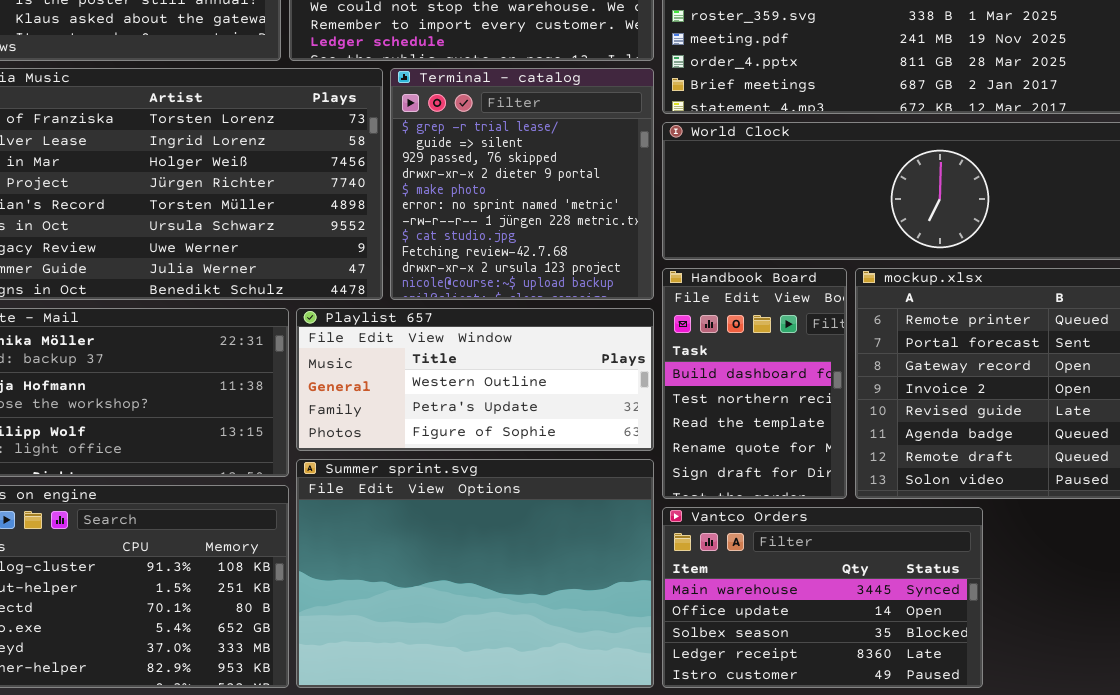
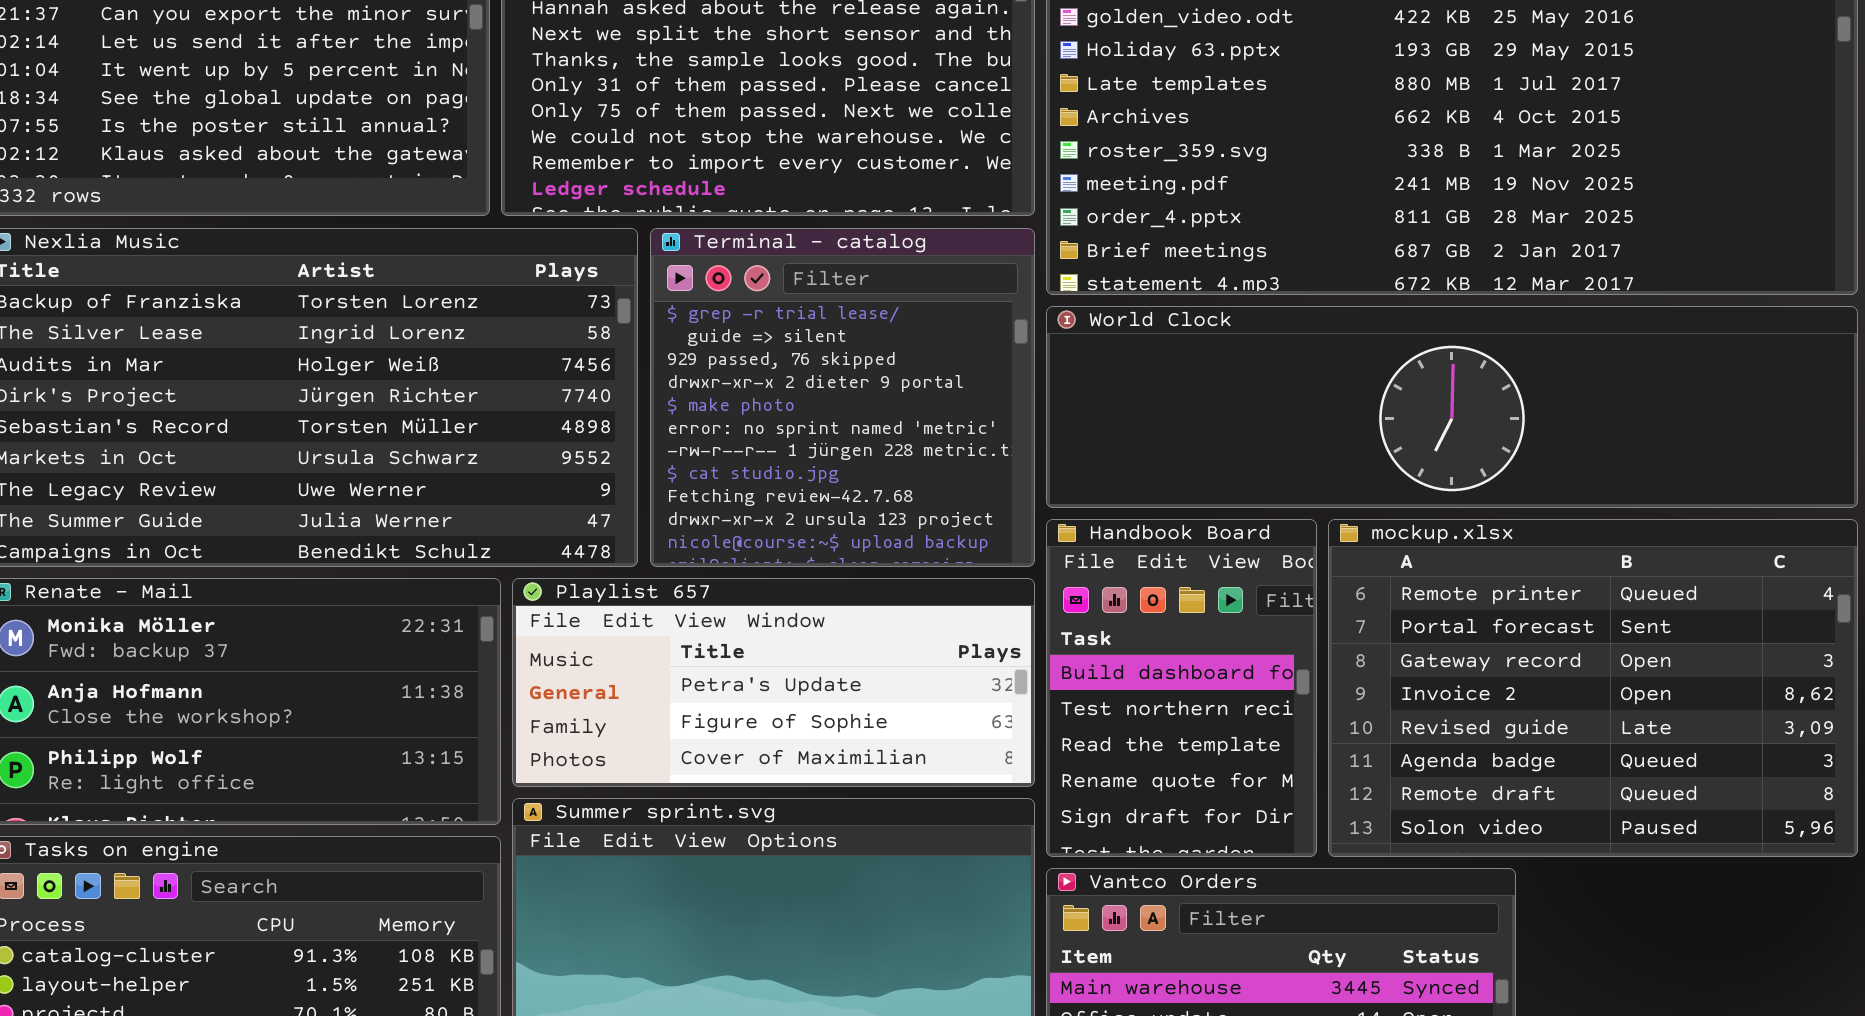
Playlist 657: [296,308,654,451] -> [512,578,1035,787], scrolled down 1 row

